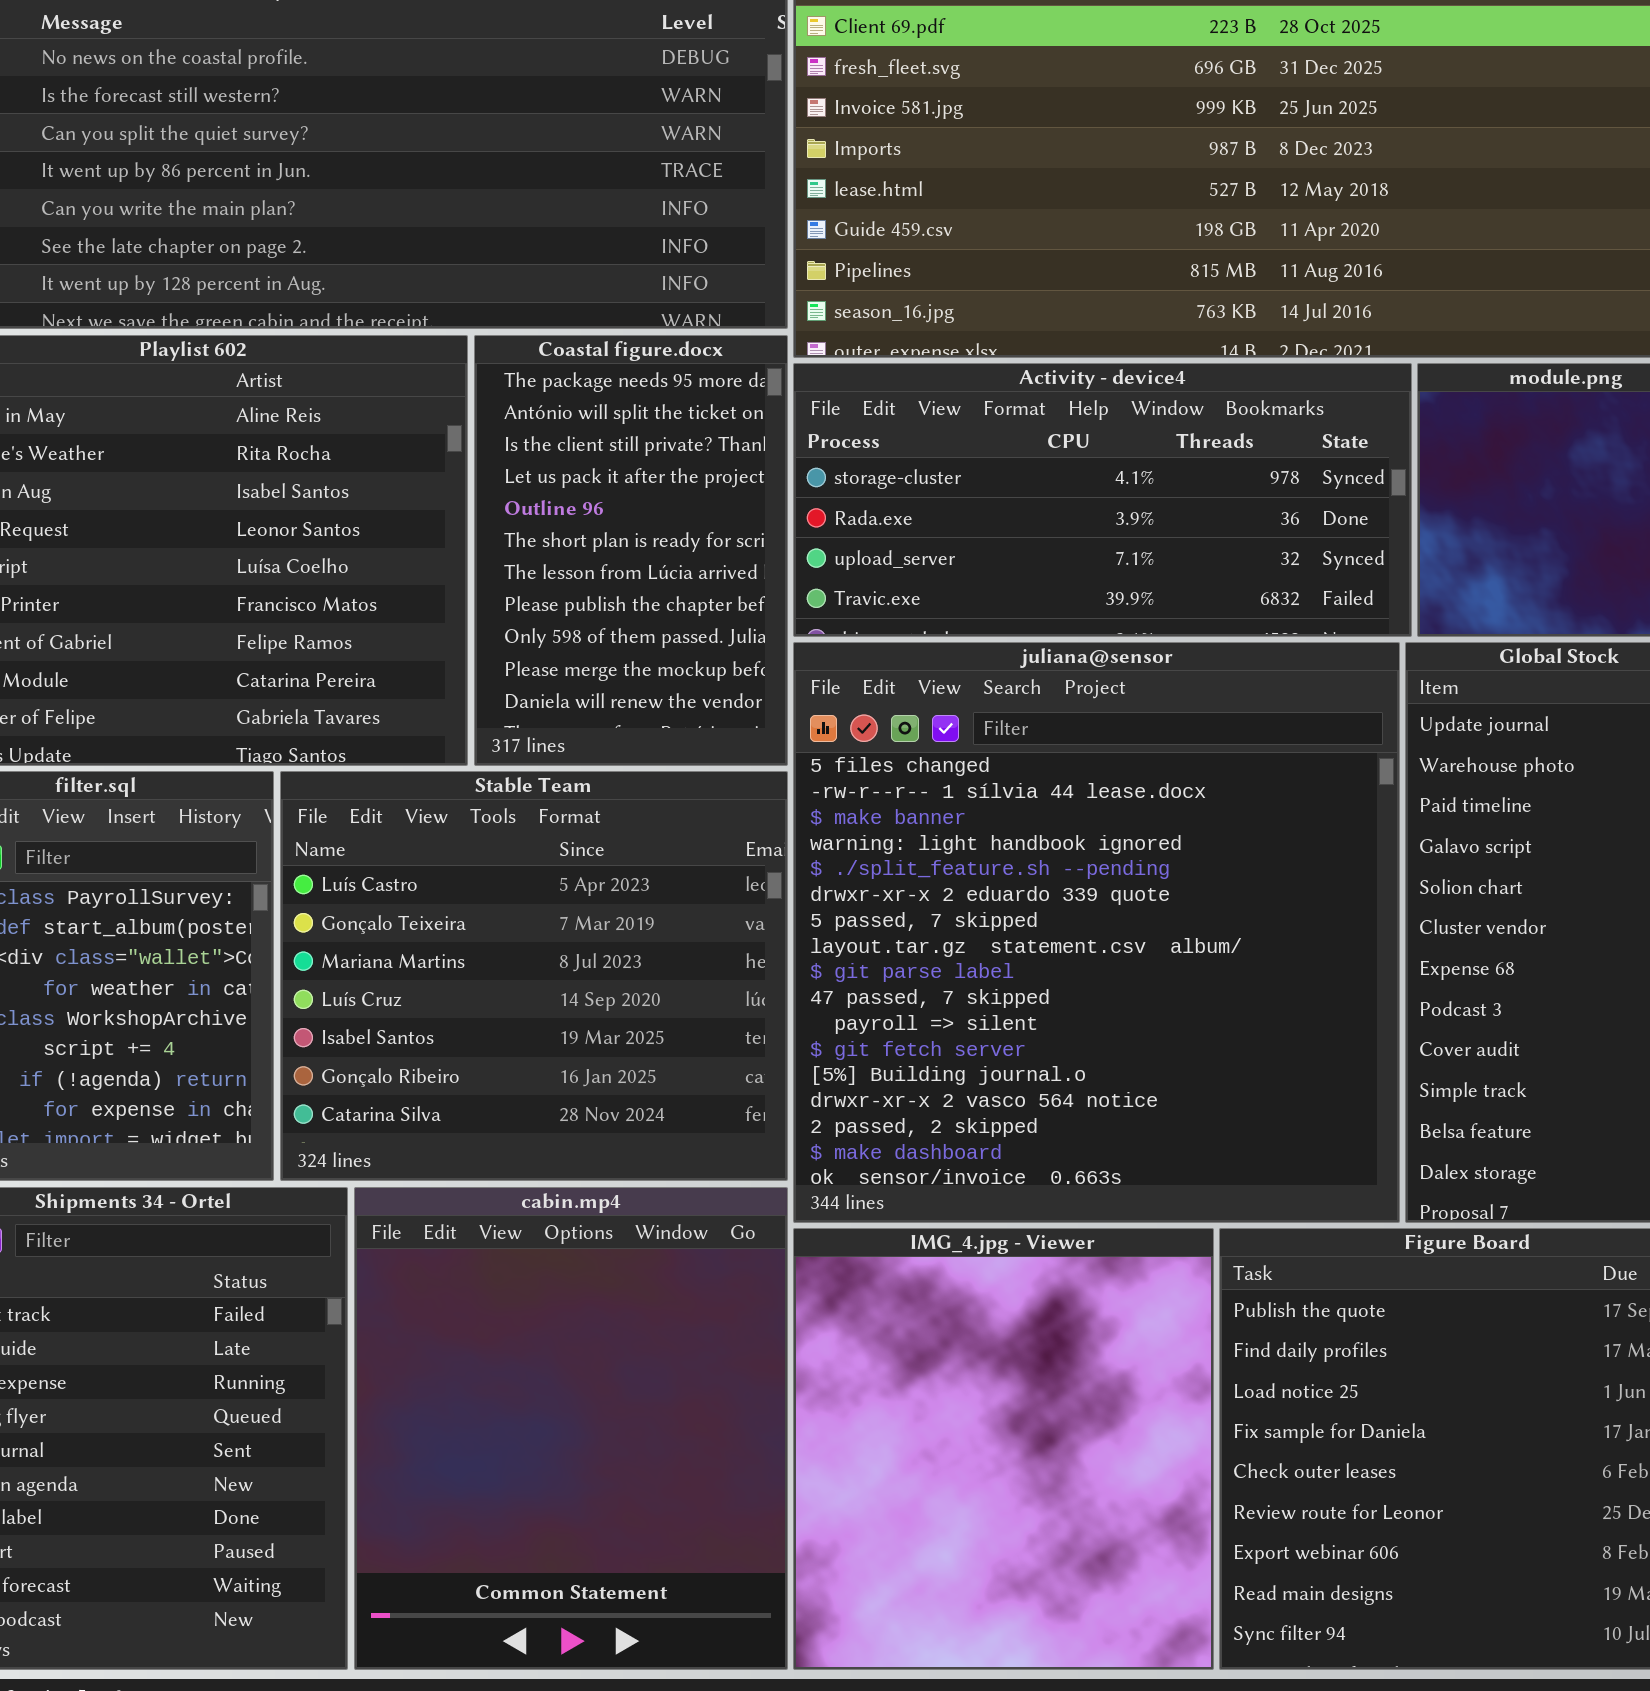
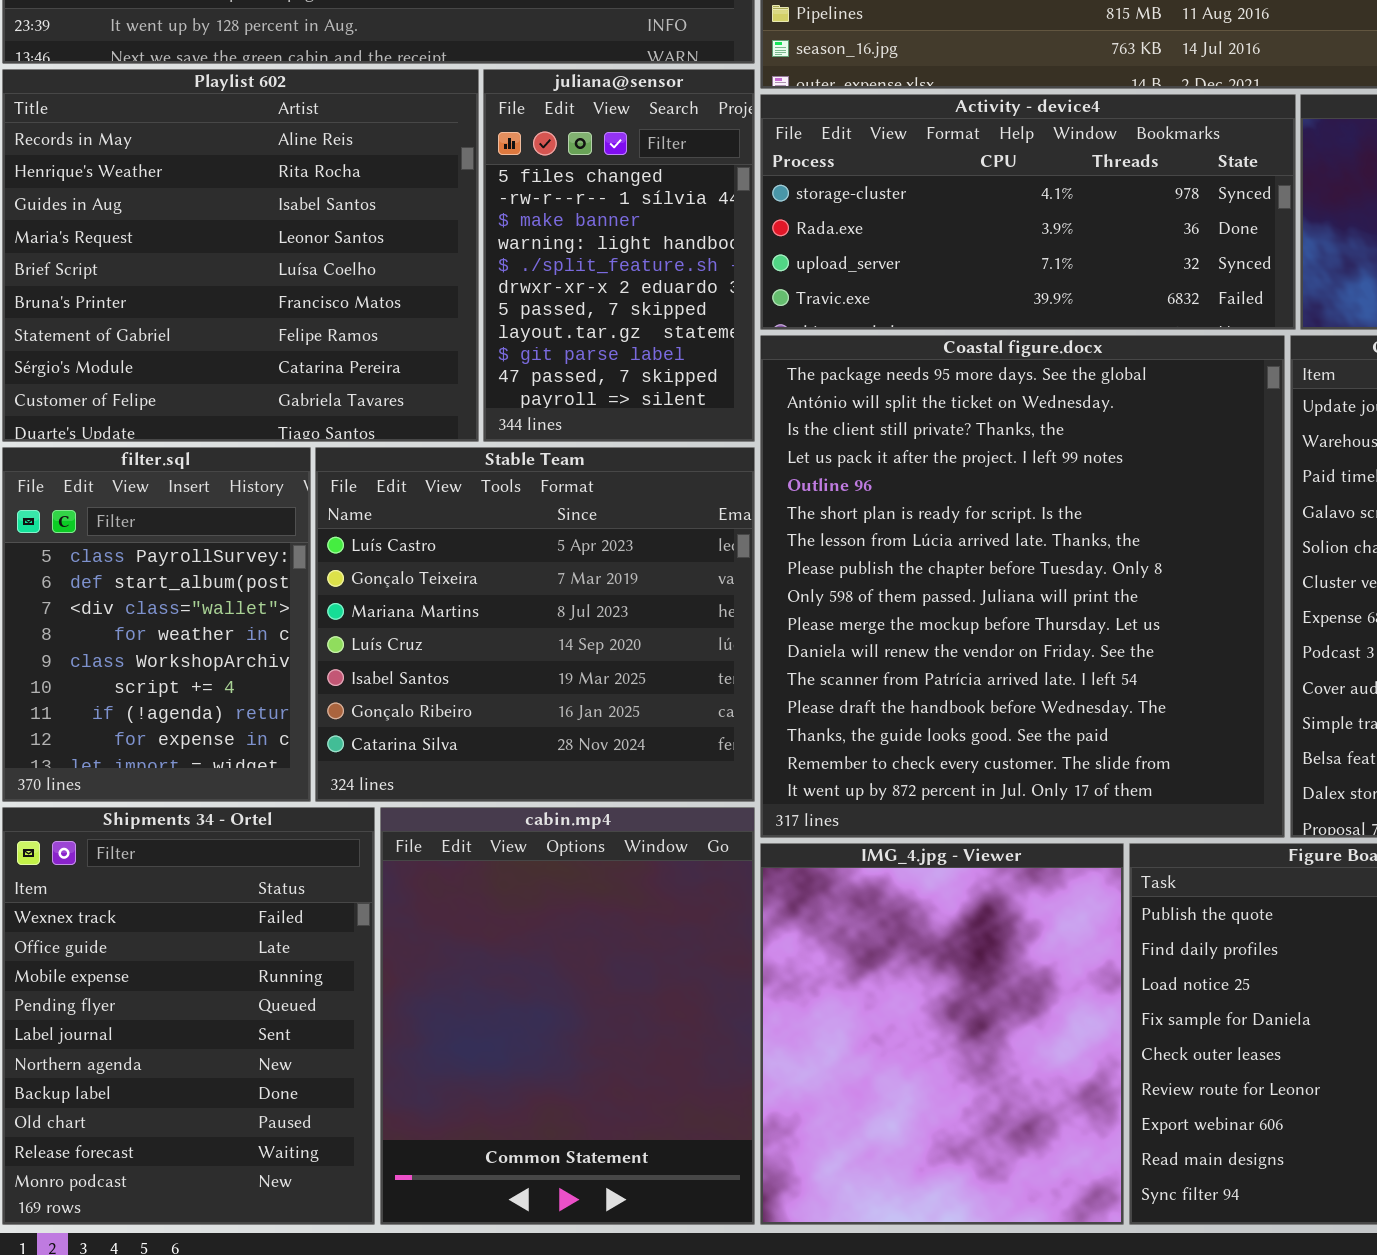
Coastal figure.docx: [474,335,788,766] -> [760,335,1285,838], moved, resized
juliana@sensor: [793,642,1400,1223] -> [483,69,755,442], moved, resized

